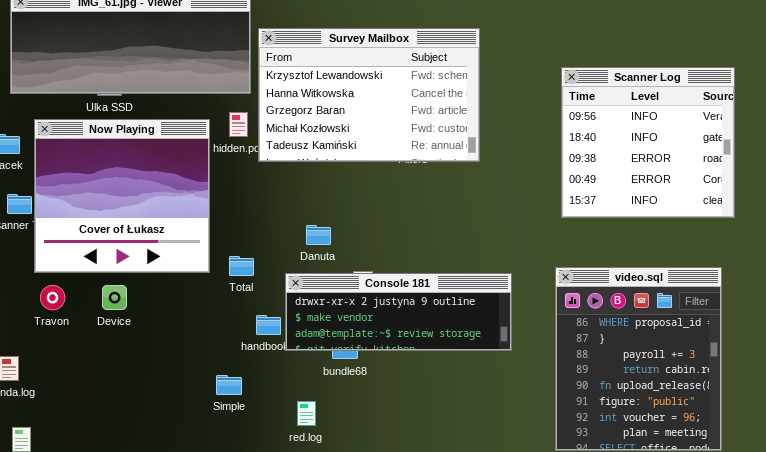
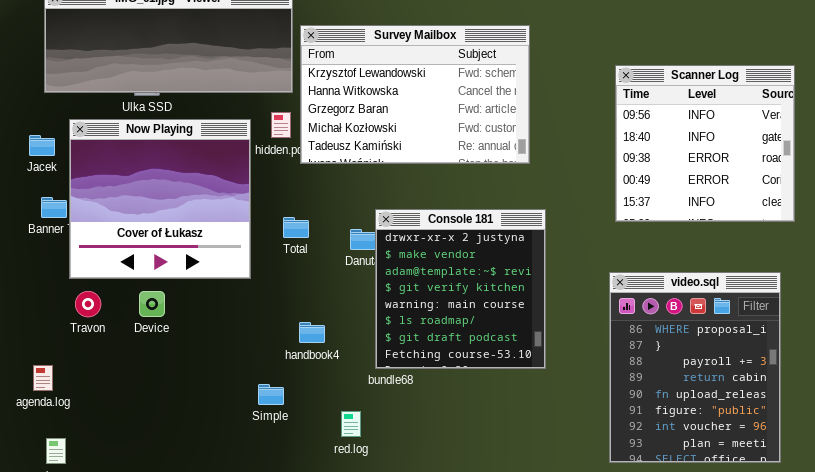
Total: [229,256,254,276] -> [283,217,309,238], moved
Console 181: [285,273,512,351] -> [375,209,546,369], moved, resized

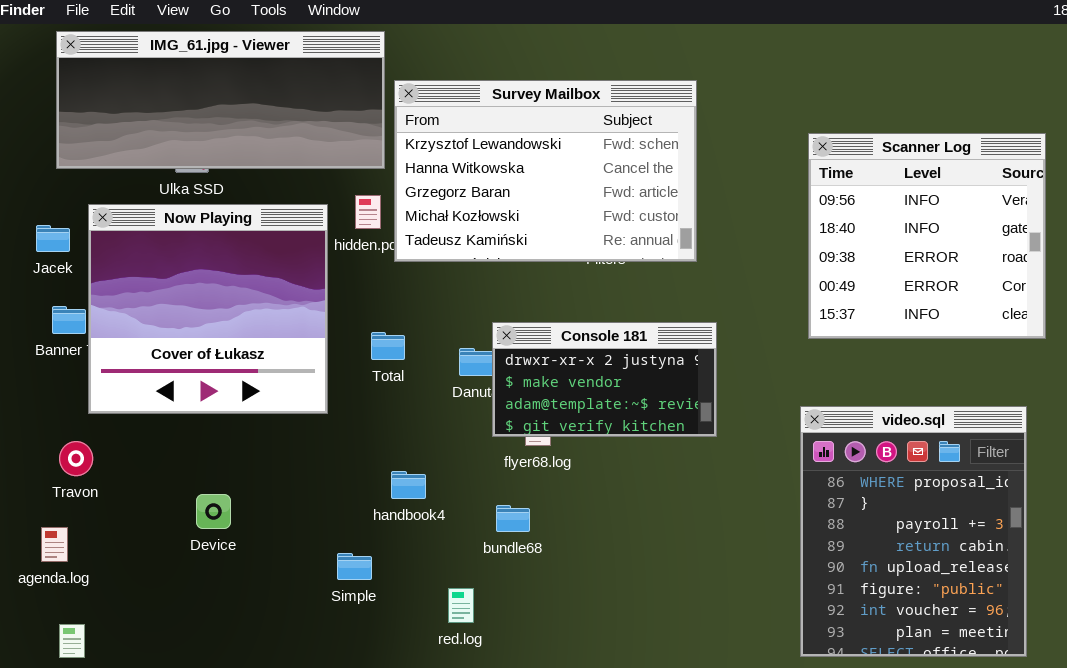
Console 181: [375,209,546,369] -> [492,322,717,437], resized
Travon: [75,291,101,317] -> [59,441,93,476], moved
Device: [139,291,165,317] -> [196,494,231,529], moved

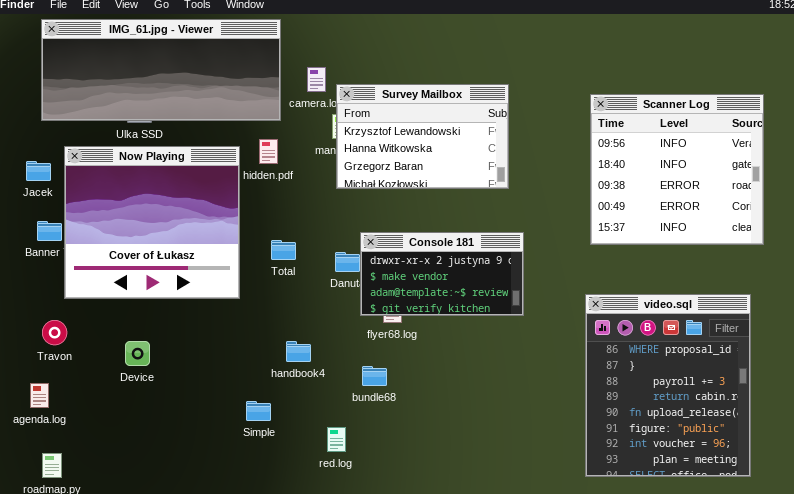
Survey Mailbox: [394,80,697,262] -> [336,84,509,189], resized
Device: [196,494,231,529] -> [125,341,150,366], moved

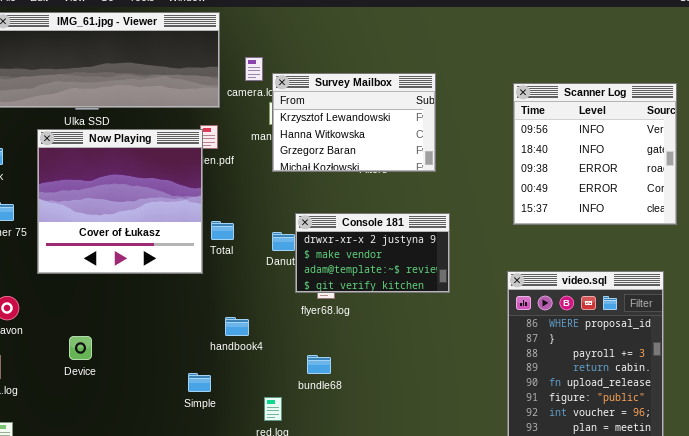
Now Playing: [64,146,240,299] -> [37,129,203,274], moved
Device: [125,341,150,366] -> [69,336,92,360], moved
bundle68: [362,366,387,386] -> [307,355,331,374], moved

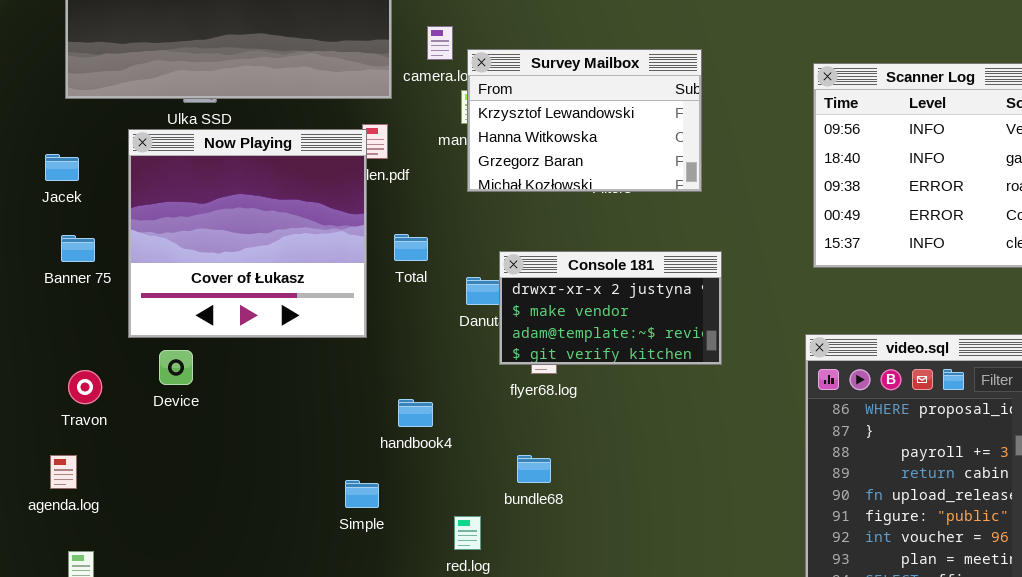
Total: [211,221,234,240] -> [394,234,428,261], moved
Device: [69,336,92,360] -> [159,350,193,385], moved

